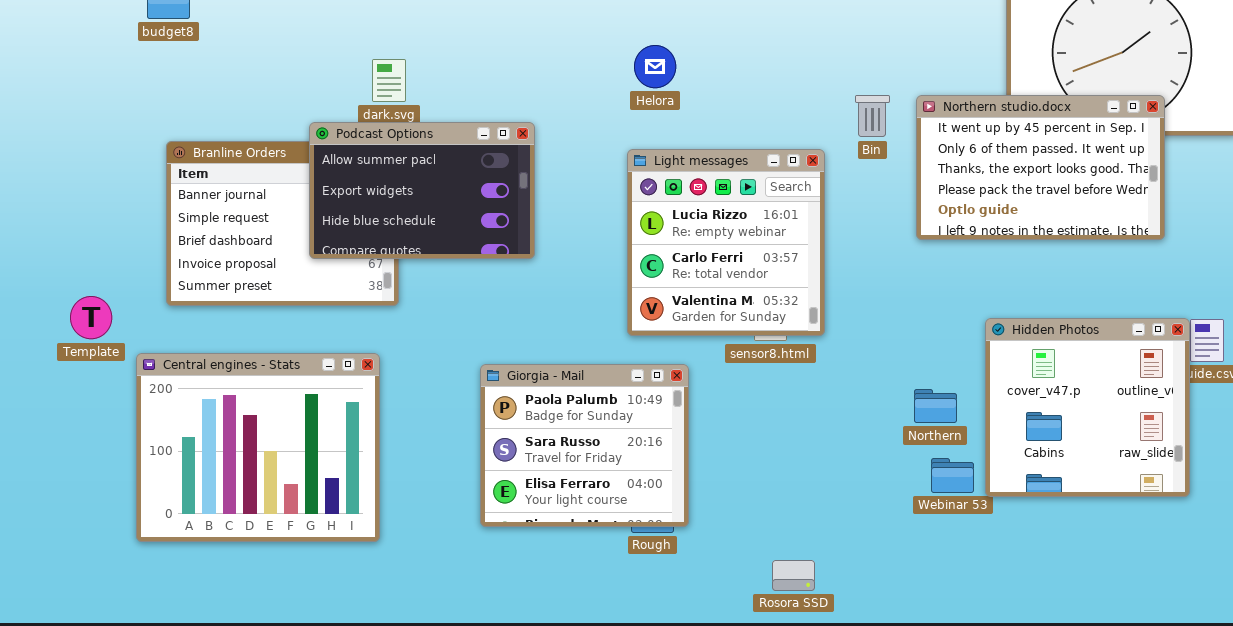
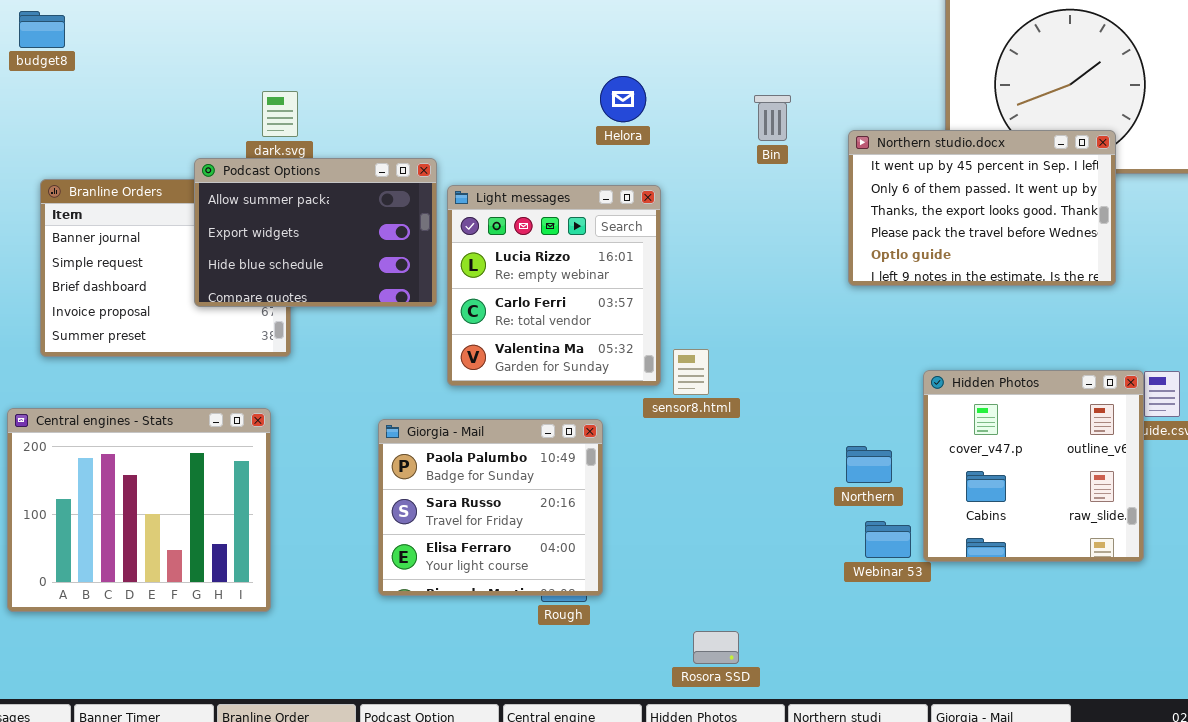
Helora: [634,45,676,88] -> [600,76,646,122], moved
Bin: [855,95,890,137] -> [754,95,791,141], moved
Light messages: [627,149,825,336] -> [447,185,661,386], moved

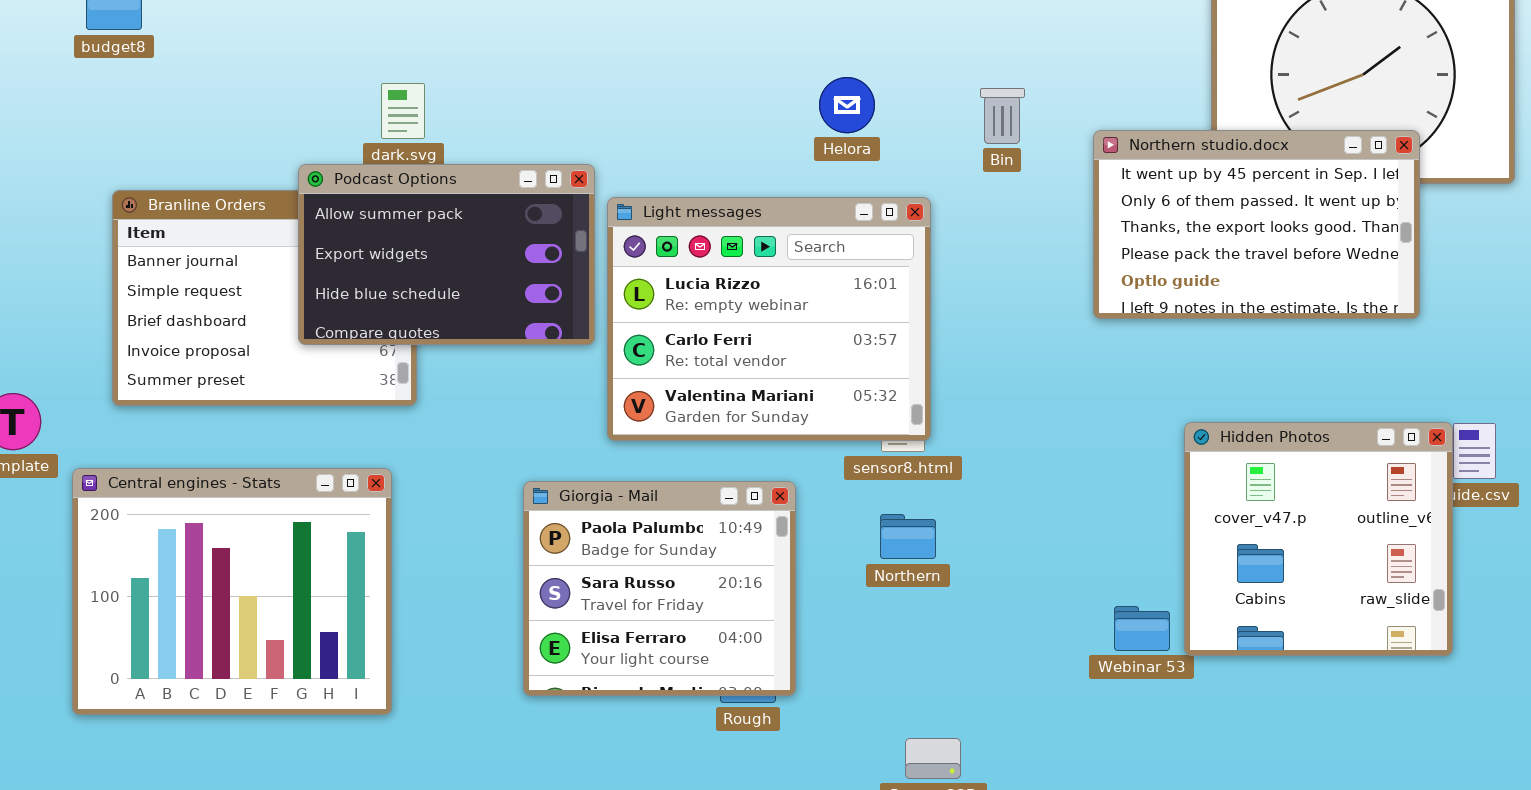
Helora: [600,76,646,122] -> [819,77,875,133], moved
Light messages: [447,185,661,386] -> [607,197,931,441], resized
Northern: [846,446,892,483] -> [880,514,936,559], moved

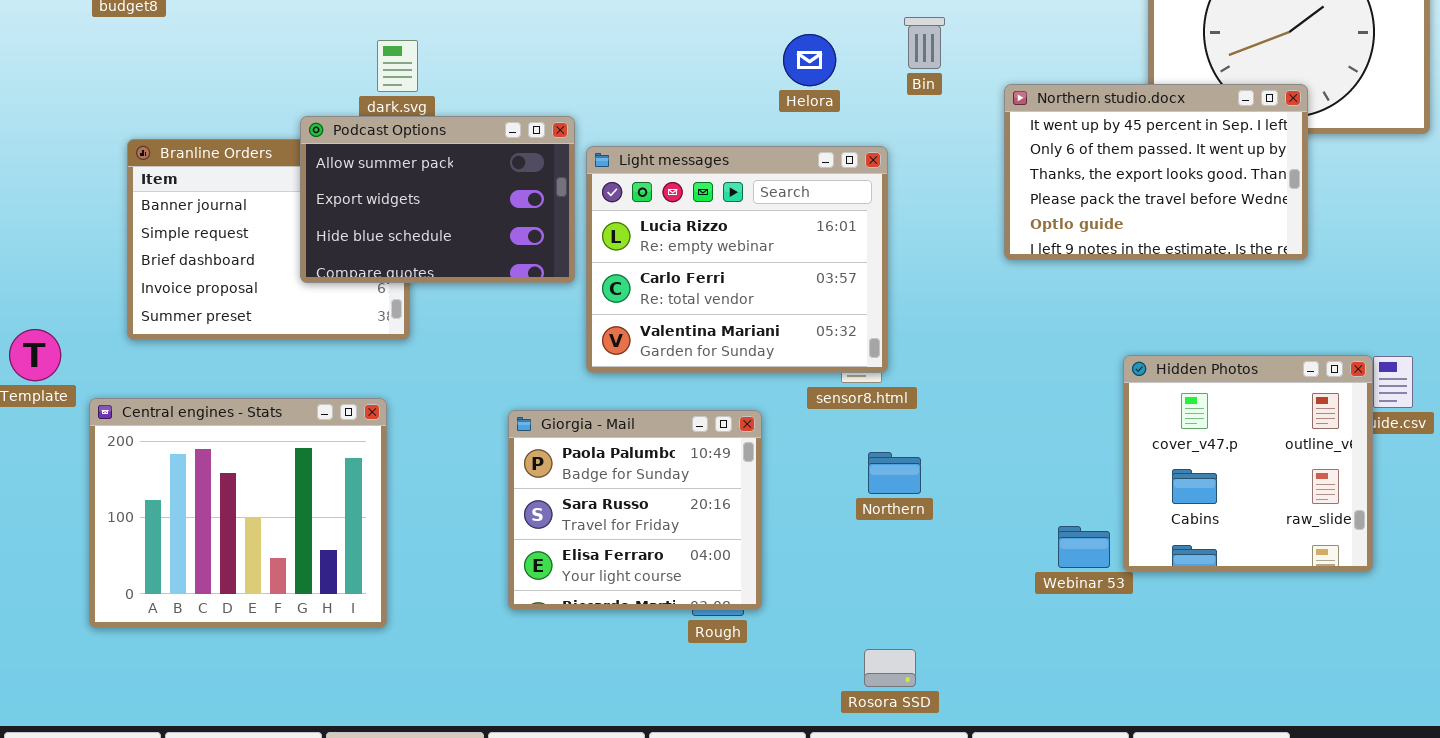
Bin: [980,88,1025,144] -> [904,17,945,69], moved
Northern studio.docx: [1093,130,1420,319] -> [1004,84,1308,260], moved
Northern: [880,514,936,559] -> [868,452,921,494], moved

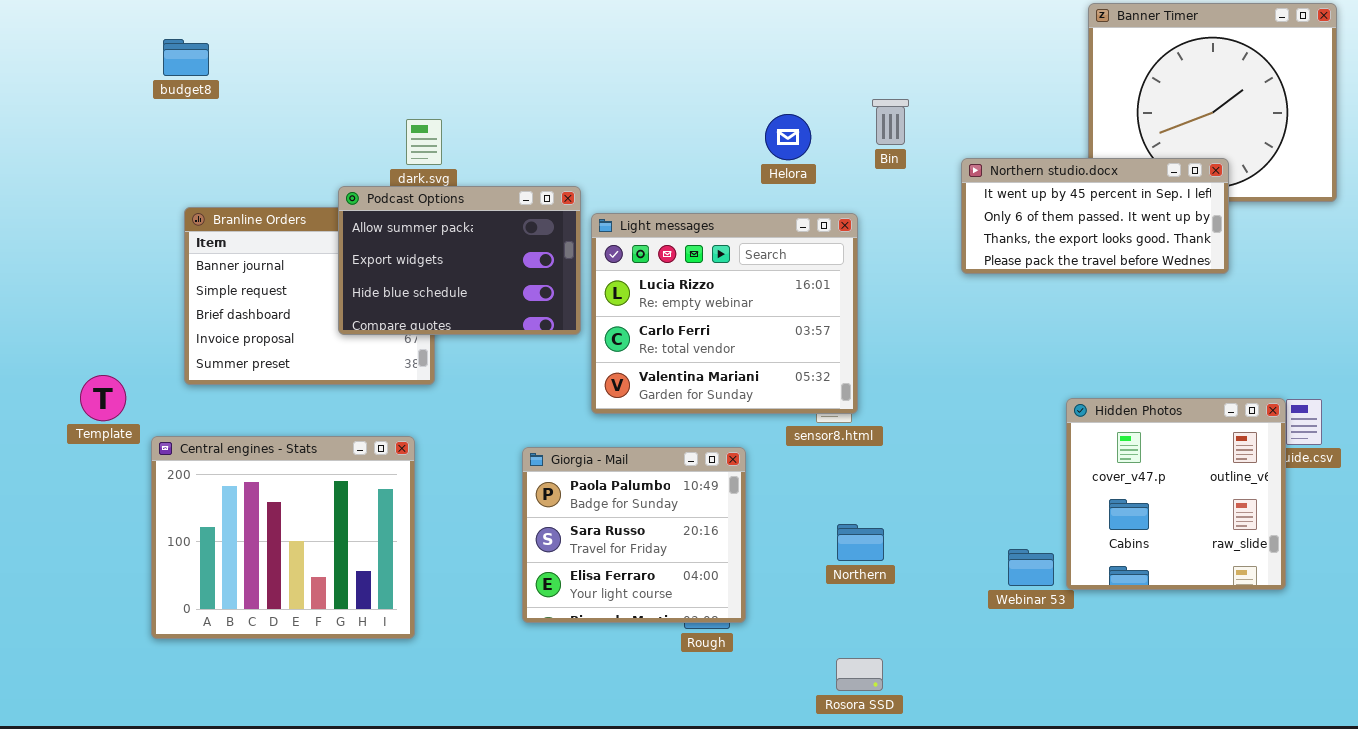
Northern studio.docx: [1004,84,1308,260] -> [961,158,1229,274], resized
Northern: [868,452,921,494] -> [837,524,884,561], moved

